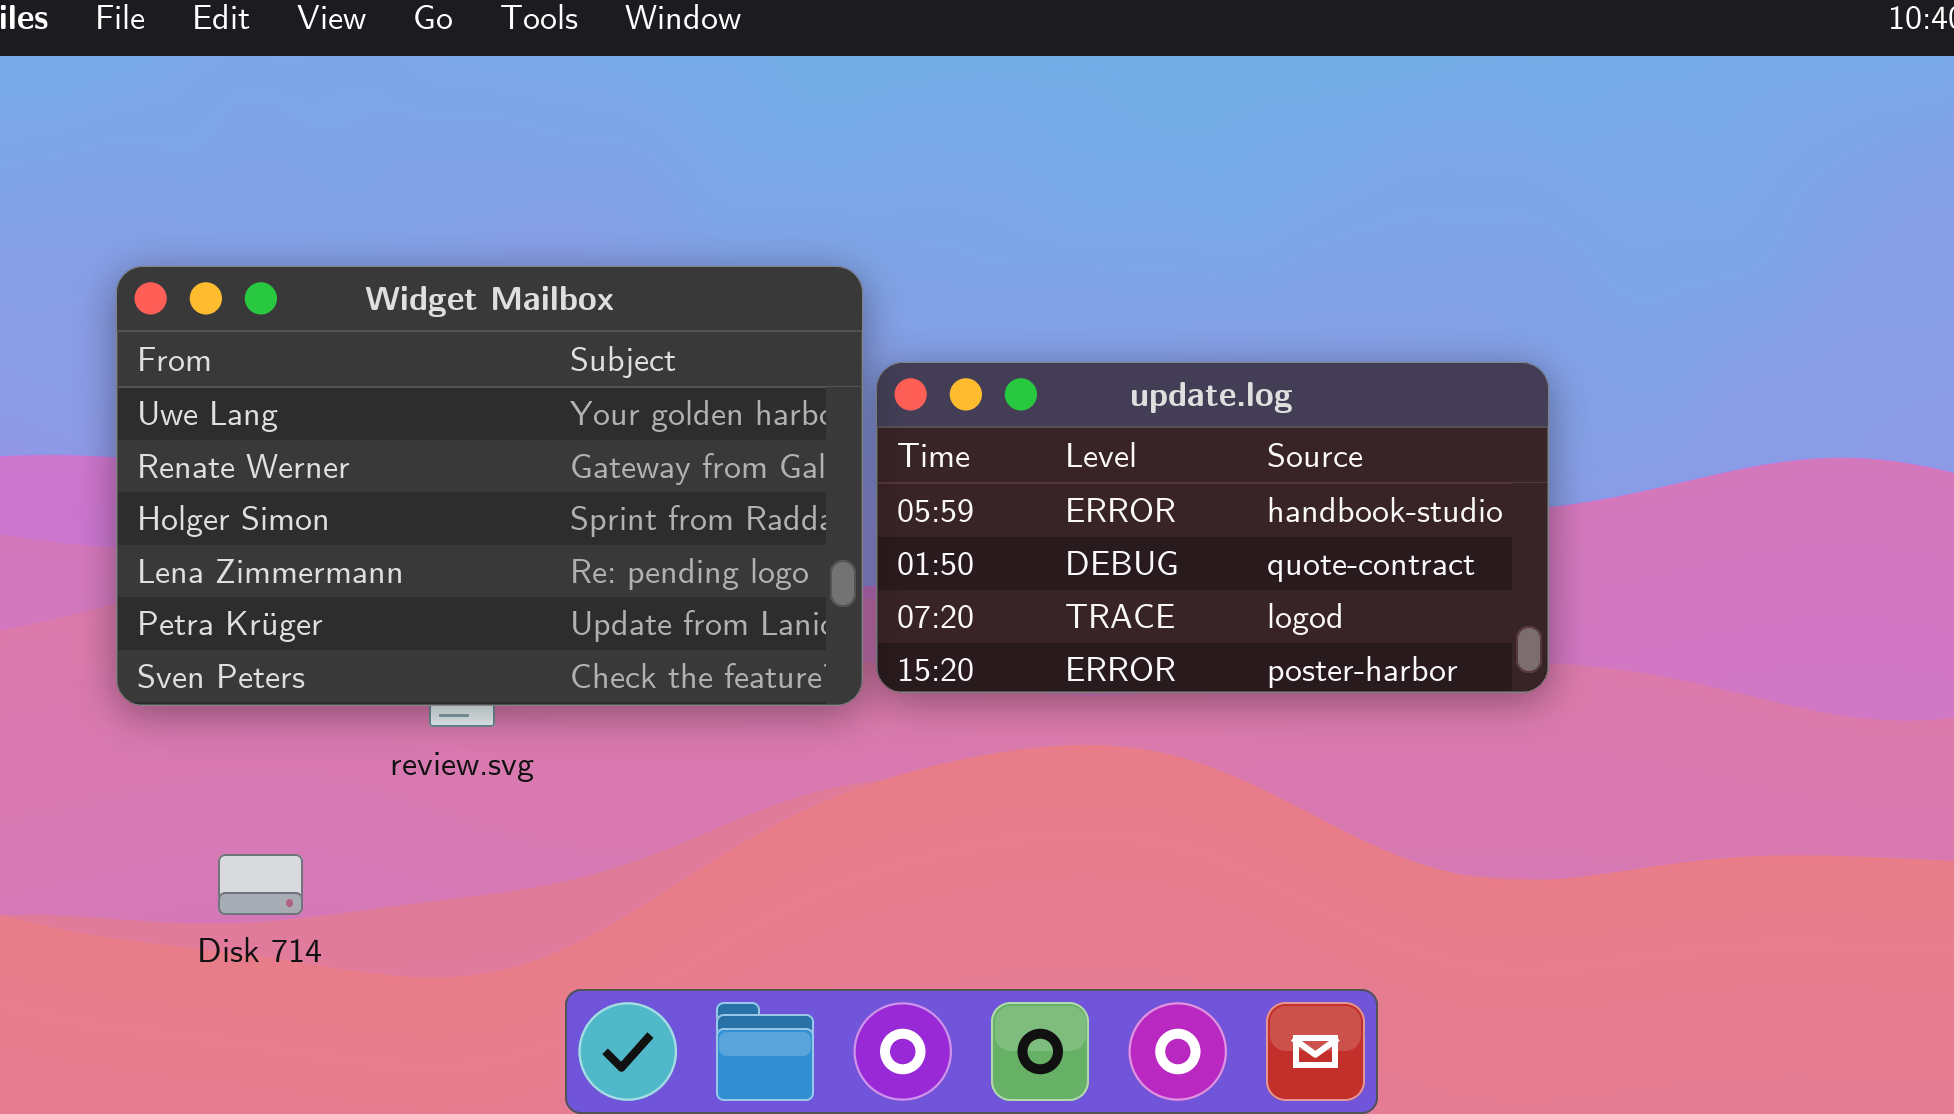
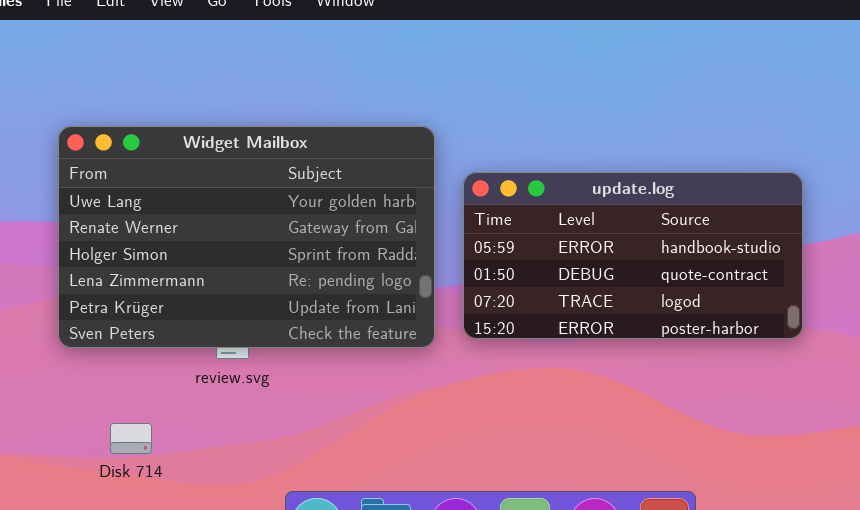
update.log: [876,362,1549,693] -> [463,172,803,339], moved

